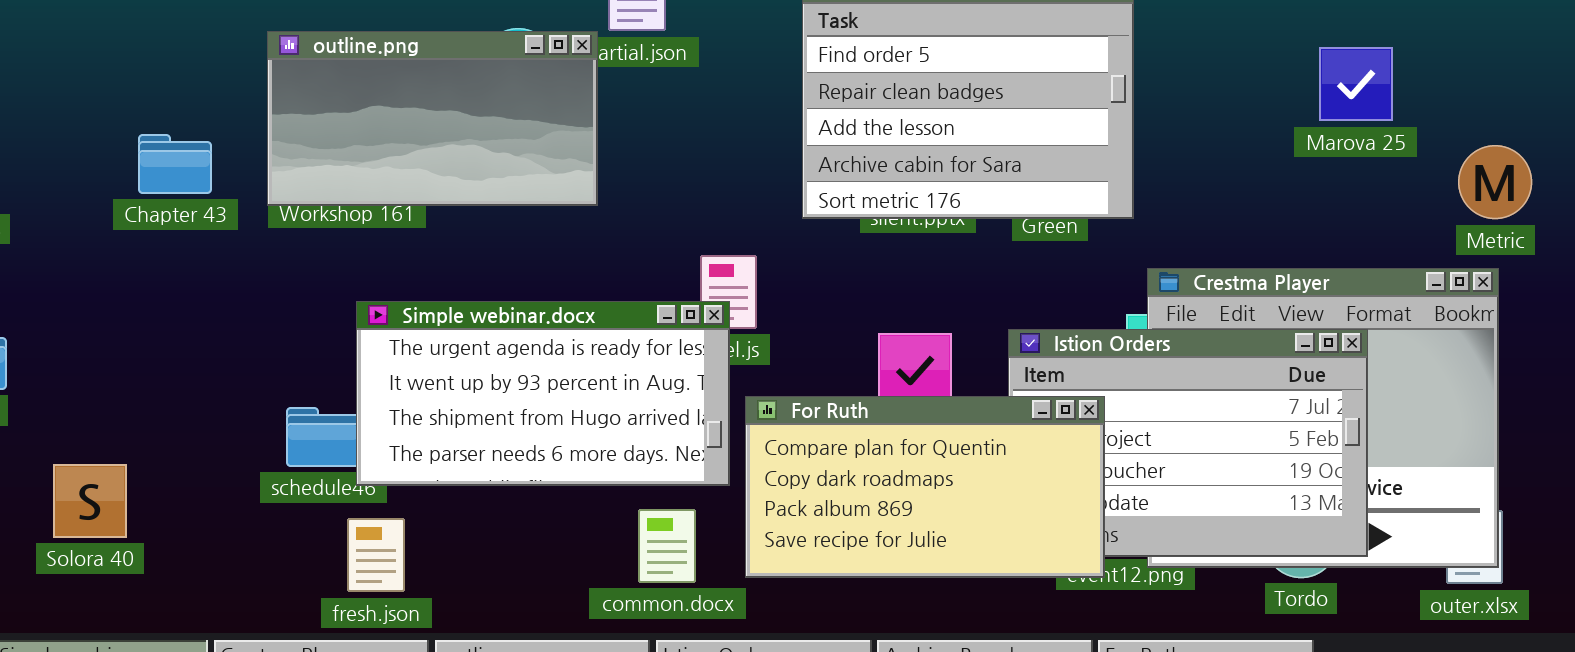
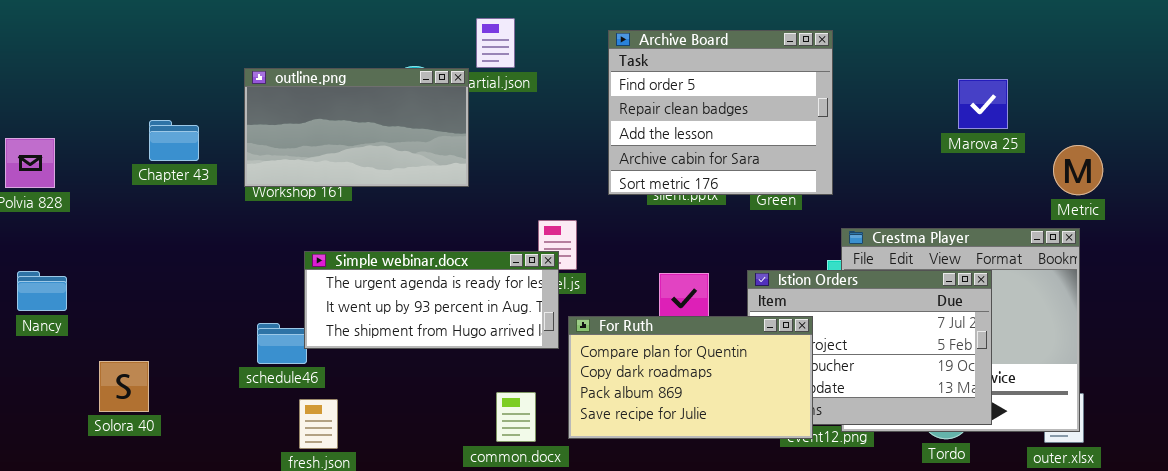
Chapter 43: [138,134,212,194] -> [149,120,199,161], moved
Simple webinar.docx: [356,301,730,486] -> [304,251,559,349], resized

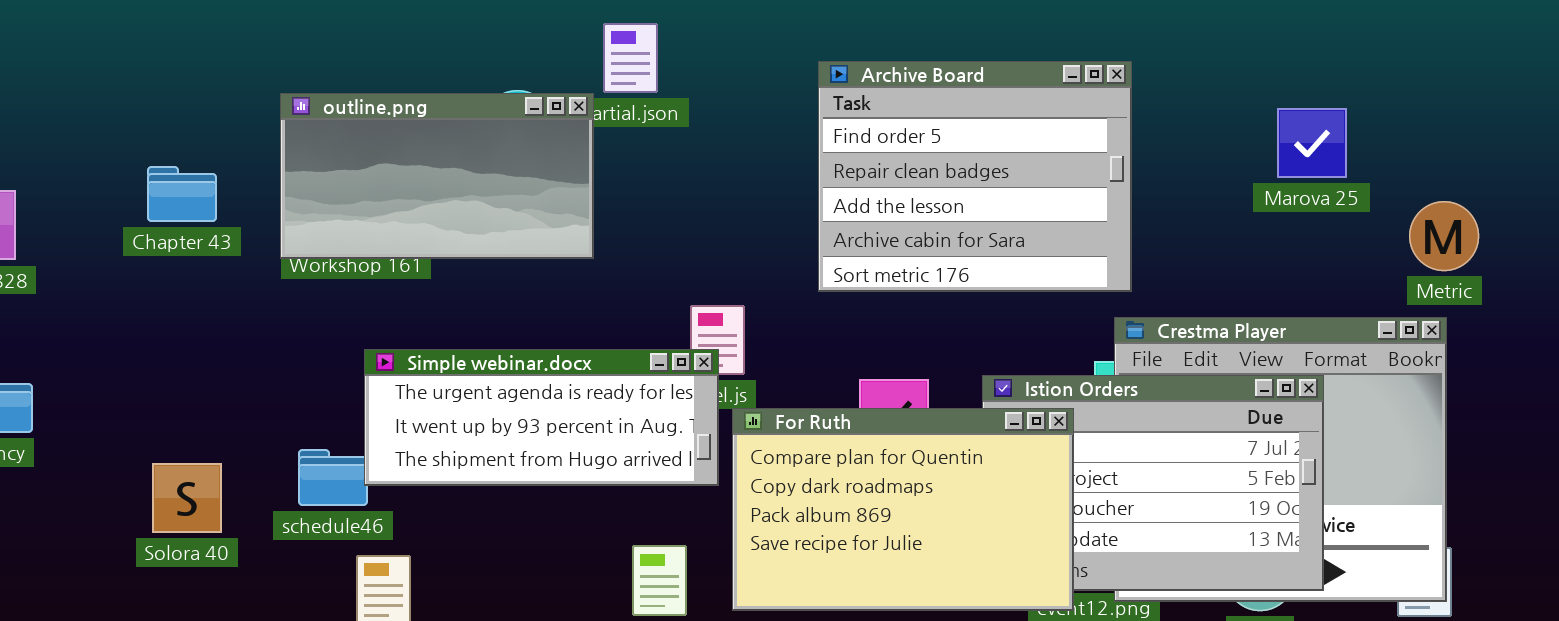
Archive Board: [608,30,833,195] -> [818,61,1132,292], moved
For Ruth: [568,316,813,439] -> [732,408,1074,611], resized
Solora 40: [99,361,149,412] -> [152,463,222,533], moved

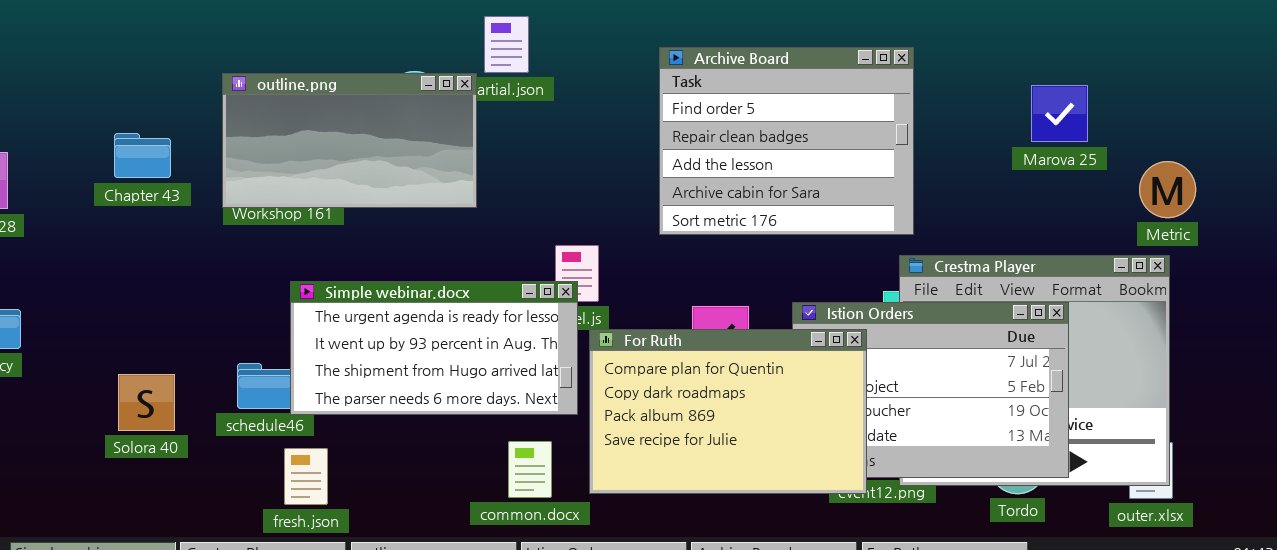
Simple webinar.docx: [364,349,719,486] -> [290,281,578,415], resized

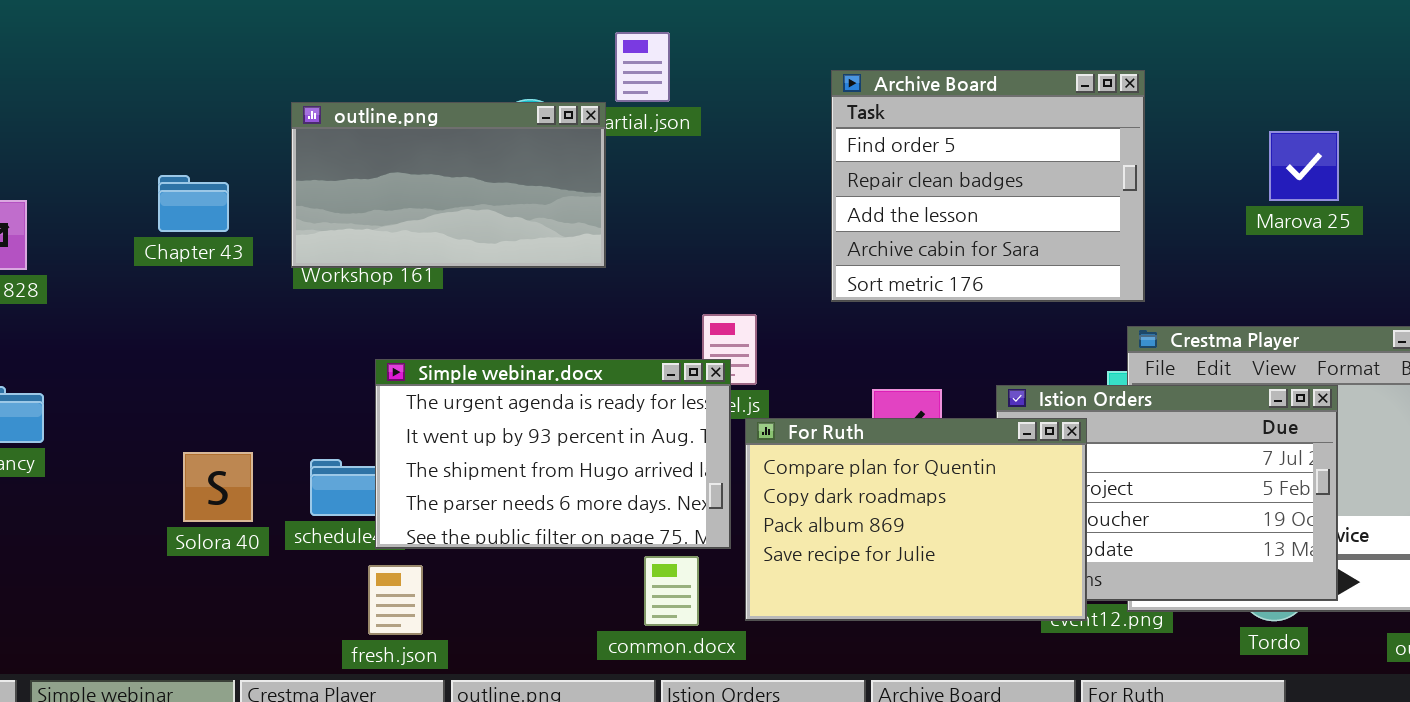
Marova 25: [1031,85,1088,142] -> [1269,131,1339,201], moved
Simple webinar.docx: [290,281,578,415] -> [375,359,731,549], resized
Solora 40: [118,374,175,431] -> [183,452,253,522], moved

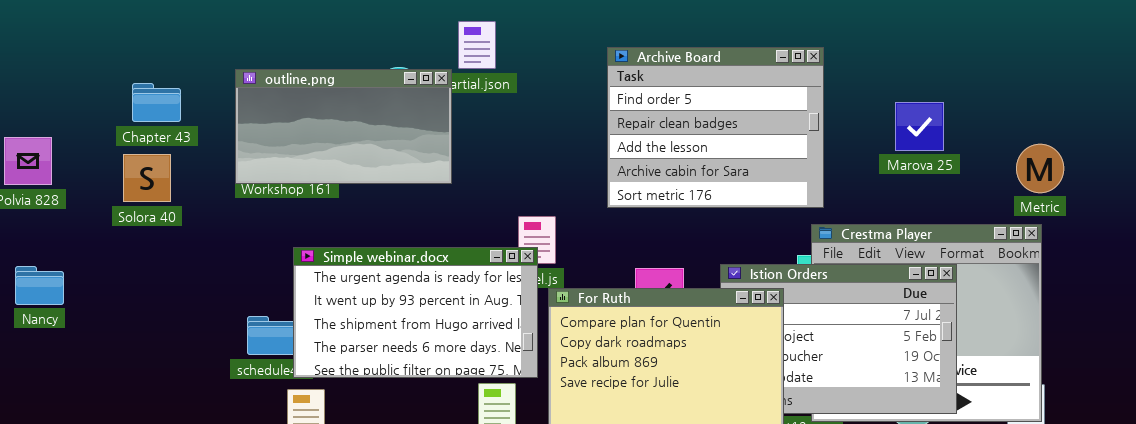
Marova 25: [1269,131,1339,201] -> [895,102,944,151], moved
Chapter 43: [158,175,229,232] -> [132,83,181,122], moved
Solora 40: [183,452,253,522] -> [123,154,171,202], moved

